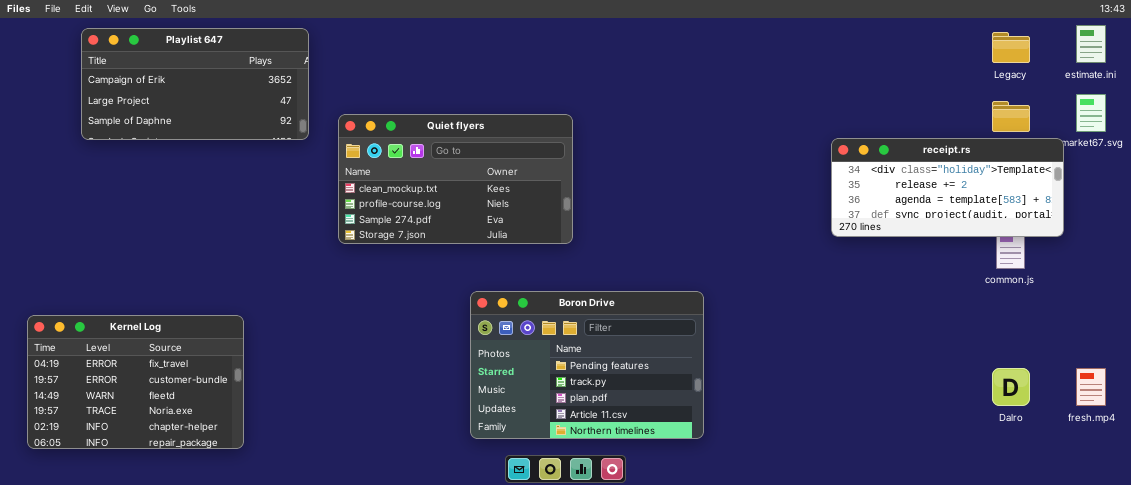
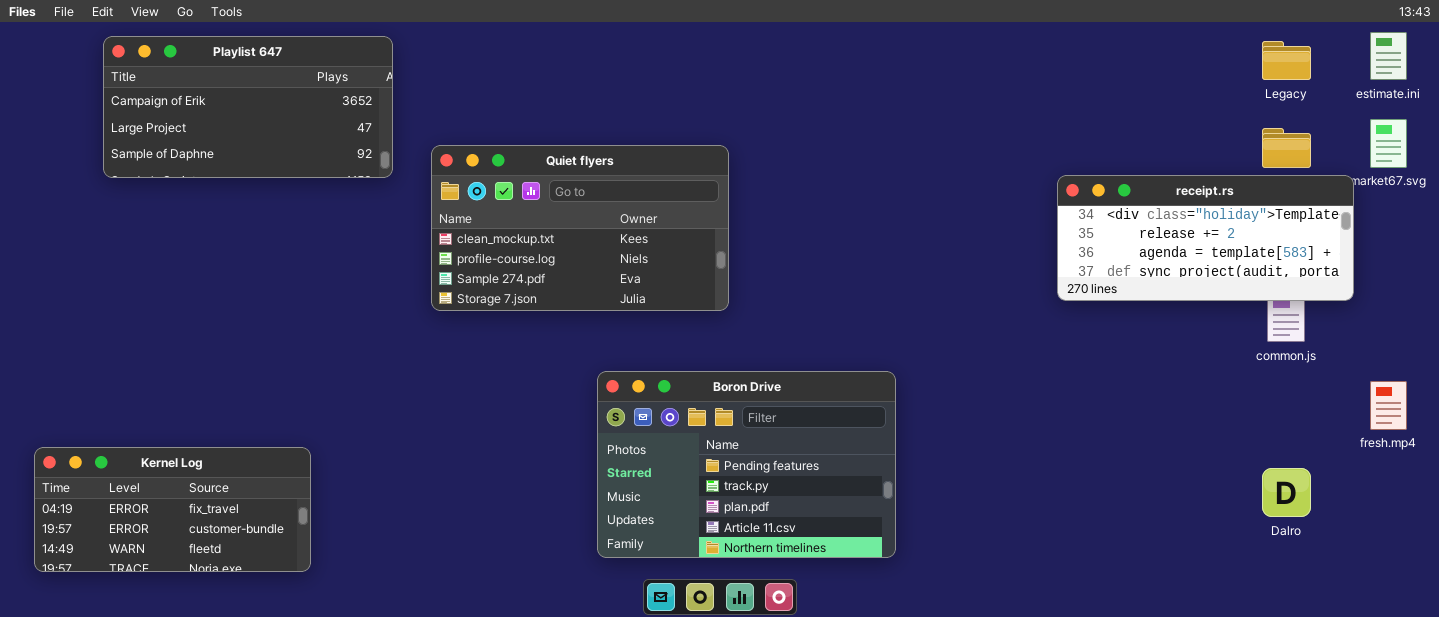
Kernel Log: [27,315,244,449] -> [34,447,311,572], resized
fresh.mp4: [1076,368,1106,406] -> [1370,381,1407,430], moved

